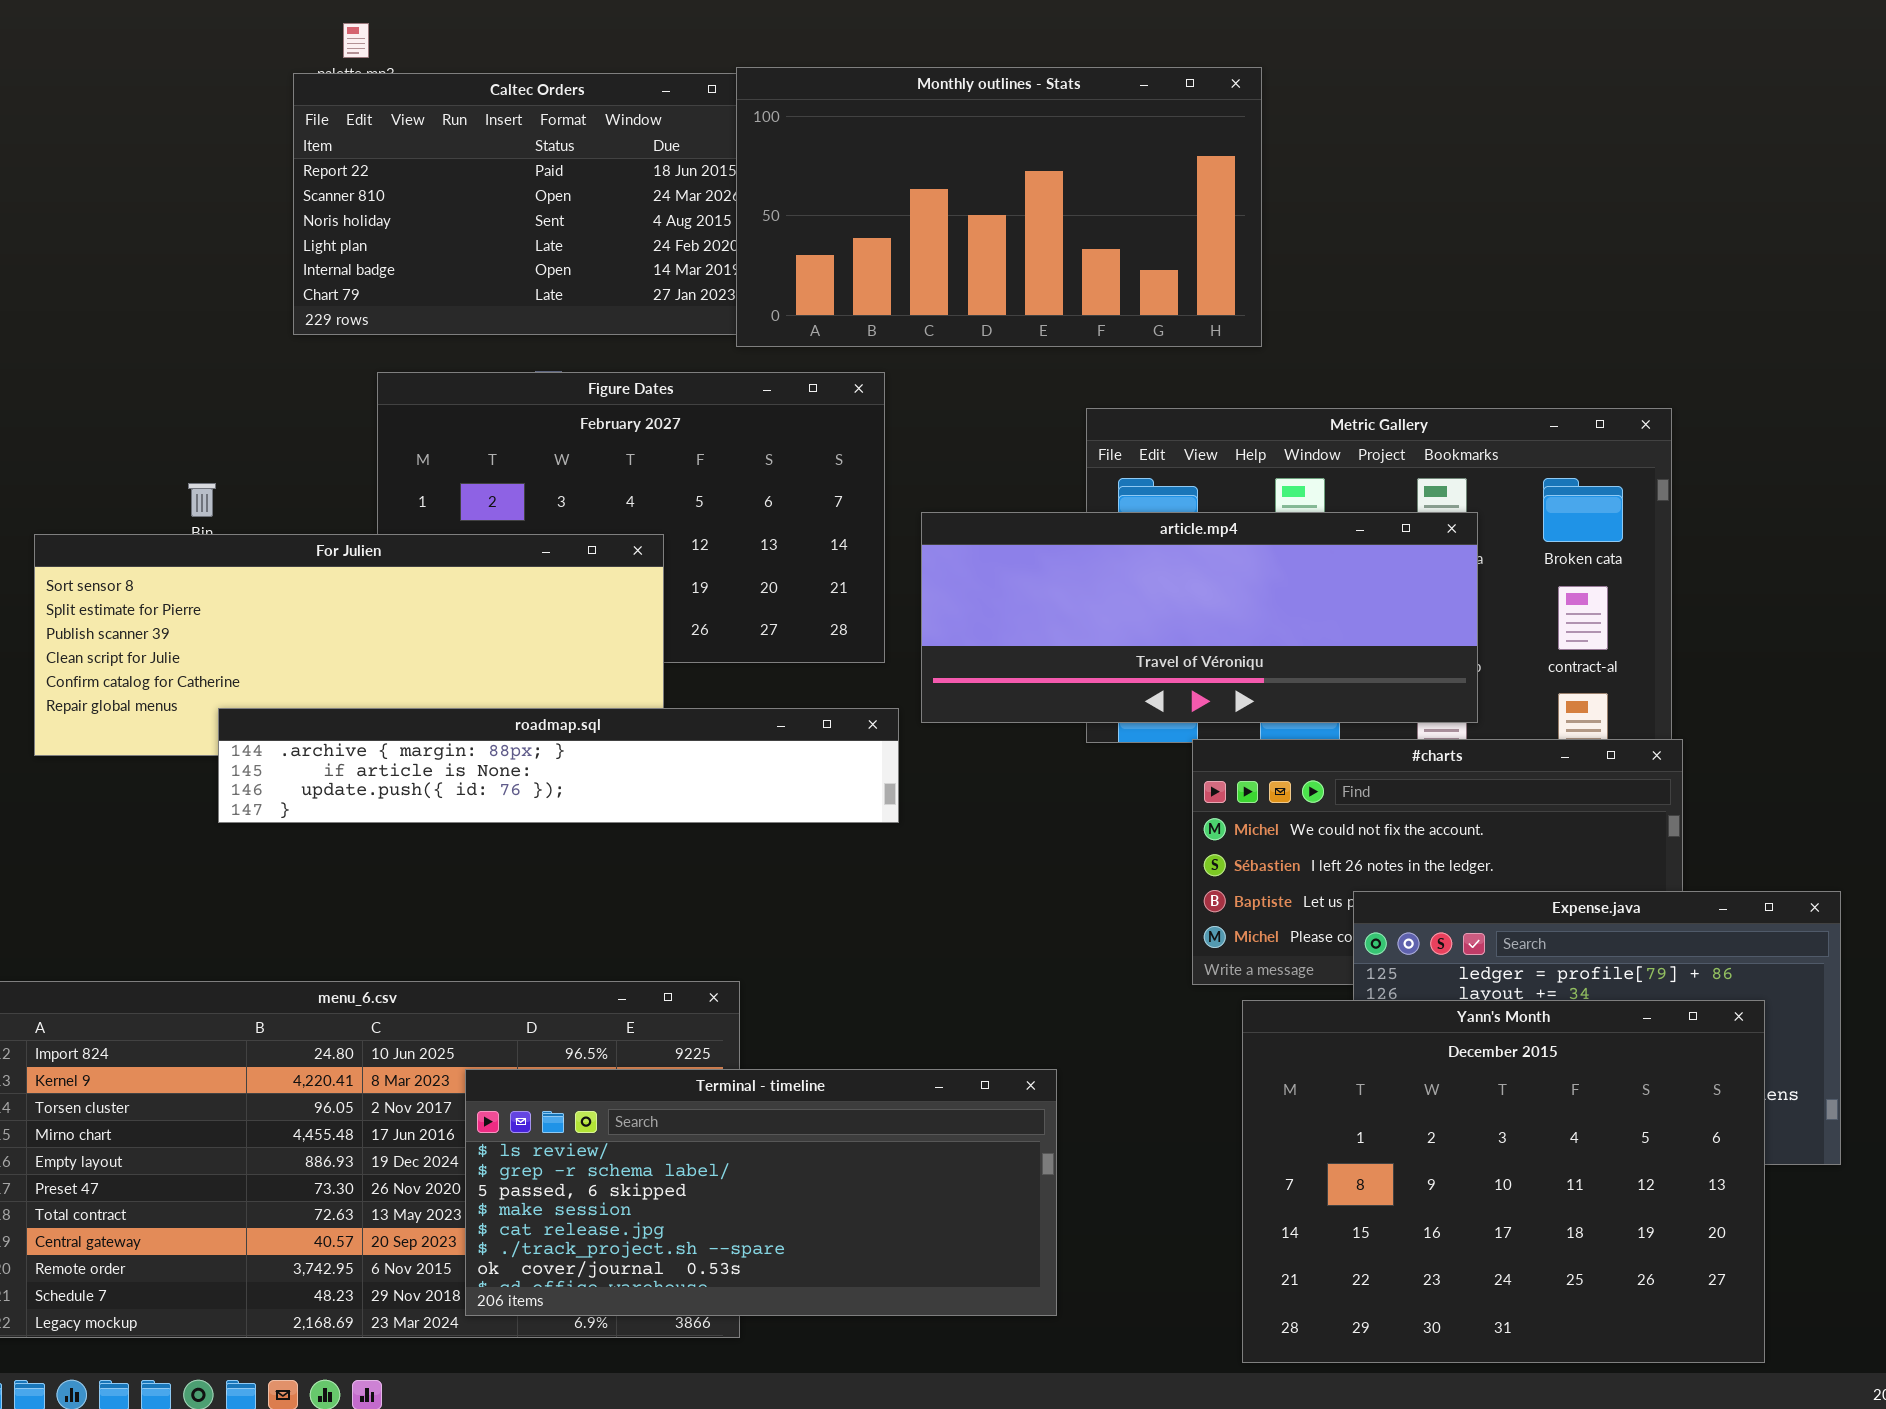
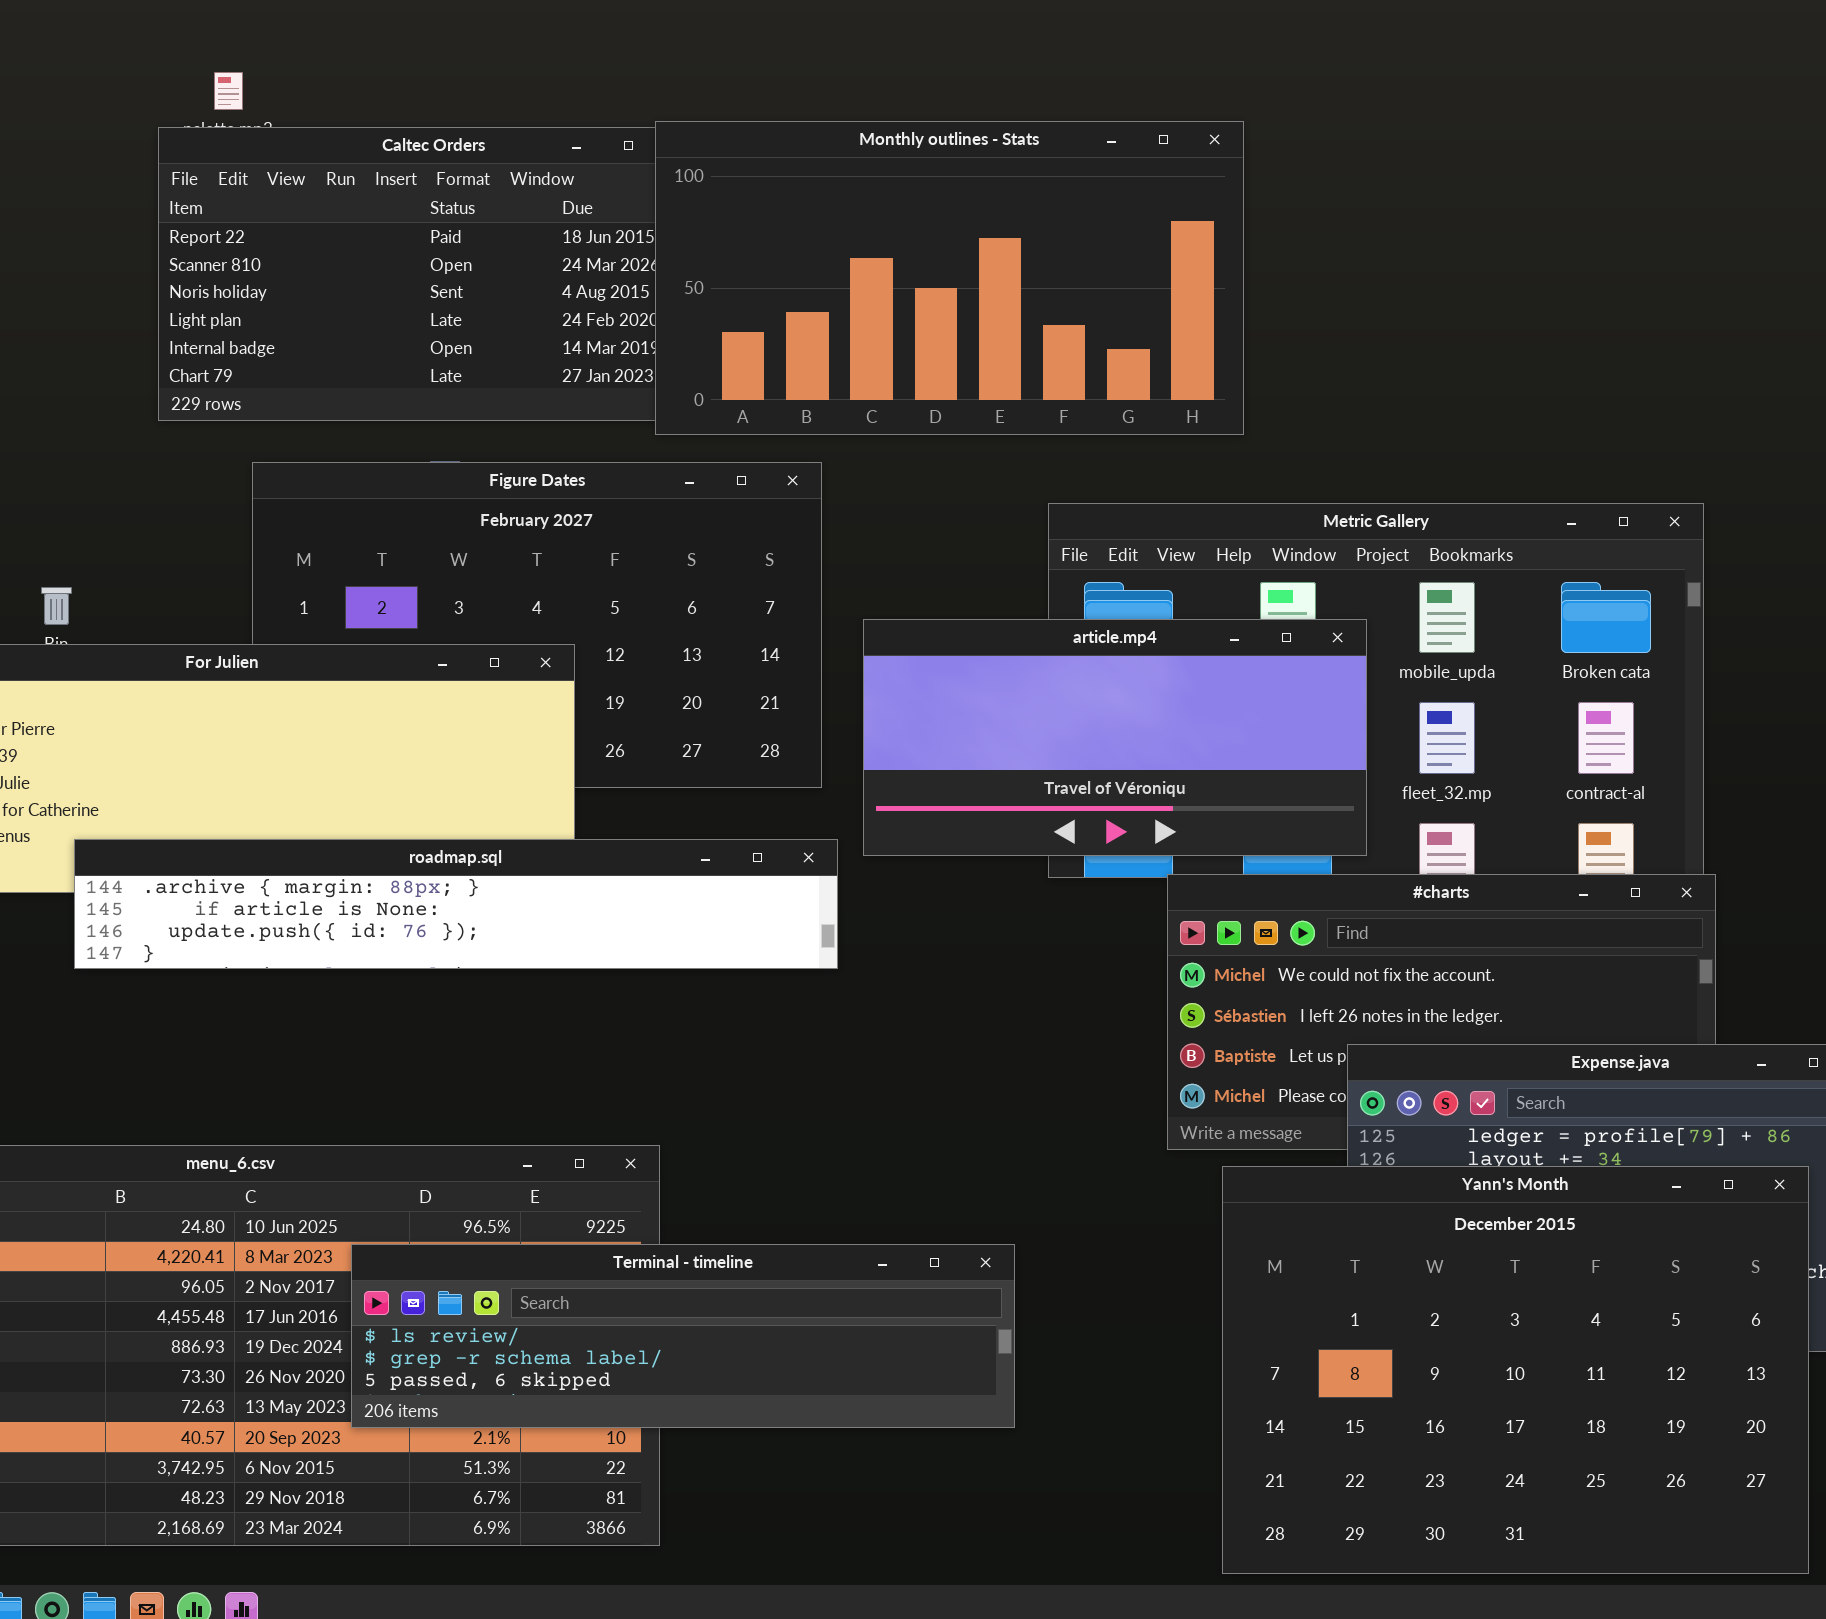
article.mp4: [921,512,1478,723] -> [863,619,1367,856], resized
Terminal - timeline: [465,1069,1057,1316] -> [351,1244,1015,1428], resized

